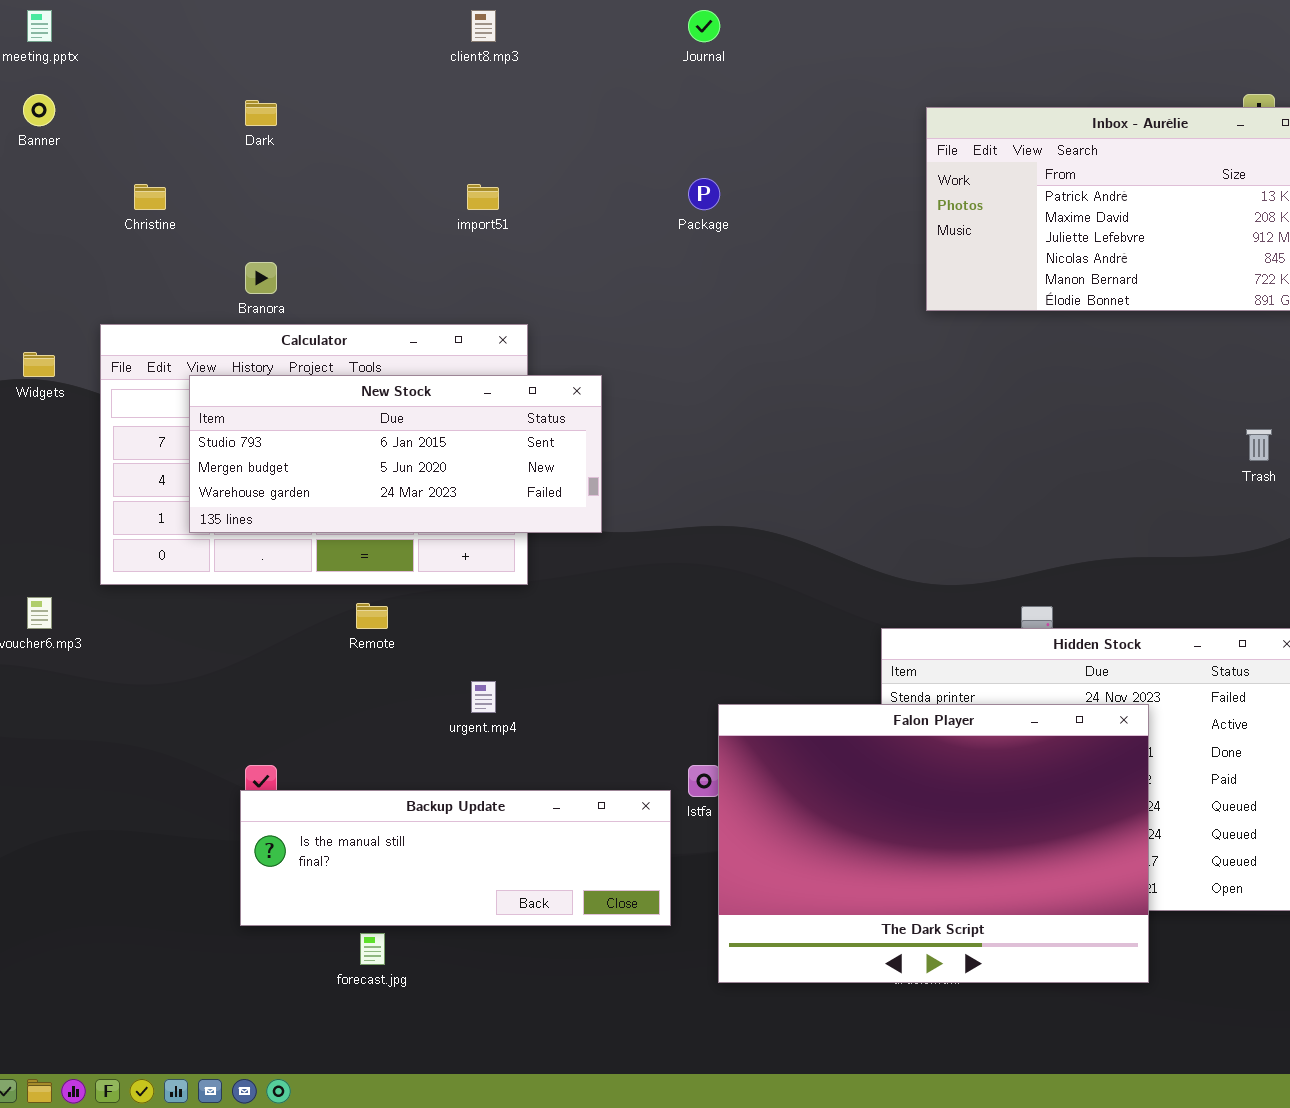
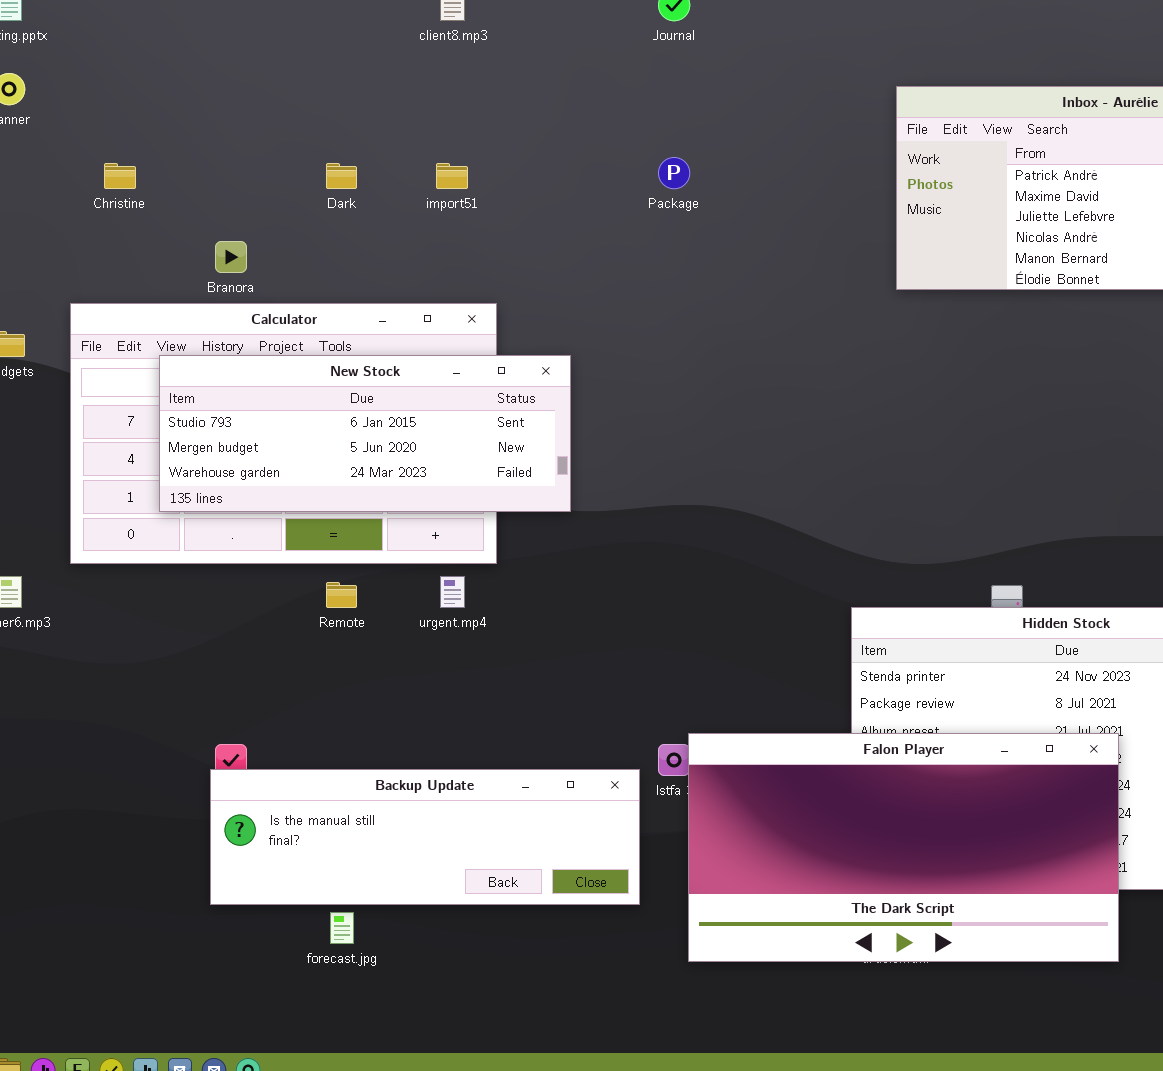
Dark: [245,100,277,126] -> [326,163,357,189], moved
urgent.mp4: [471,681,496,713] -> [440,576,465,608], moved
Falon Player: [718,704,1149,983] -> [688,733,1119,962], resized

